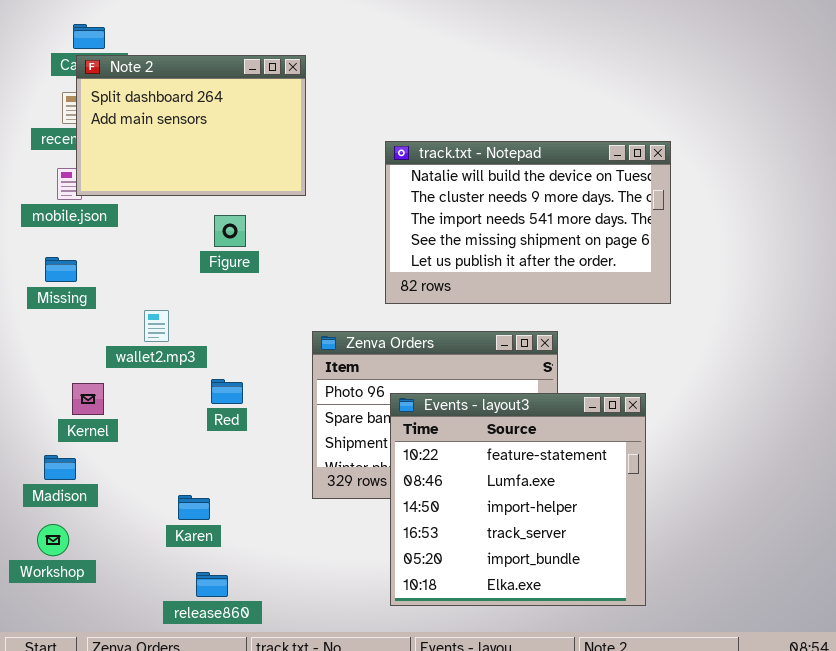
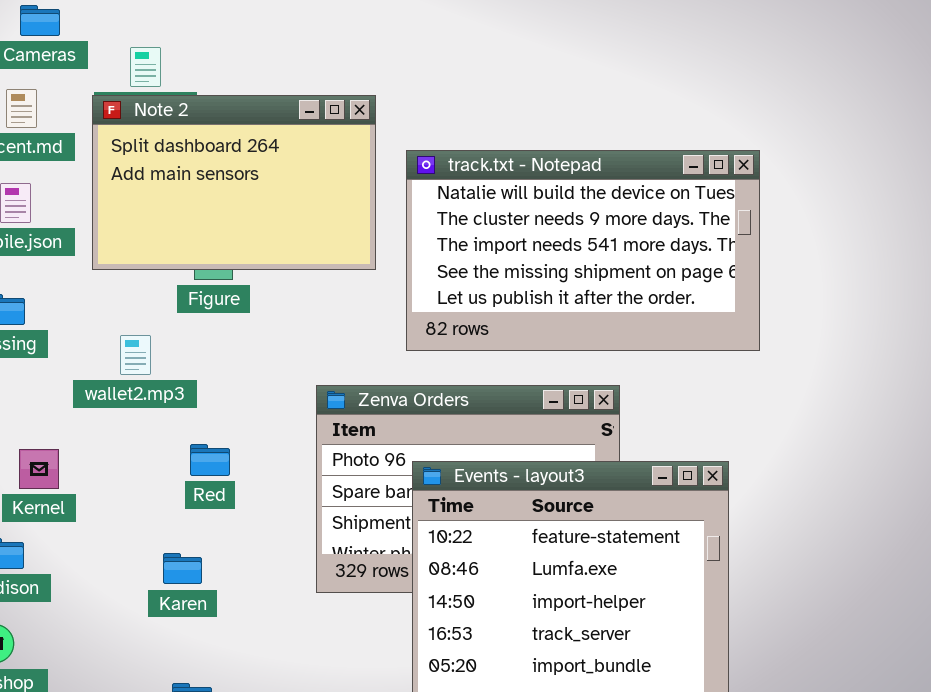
Note 2: [76,55,306,196] -> [92,95,376,270], moved
wallet2.mp3: [144,310,169,342] -> [120,335,151,375], moved
Karen: [178,495,210,520] -> [163,553,202,584], moved

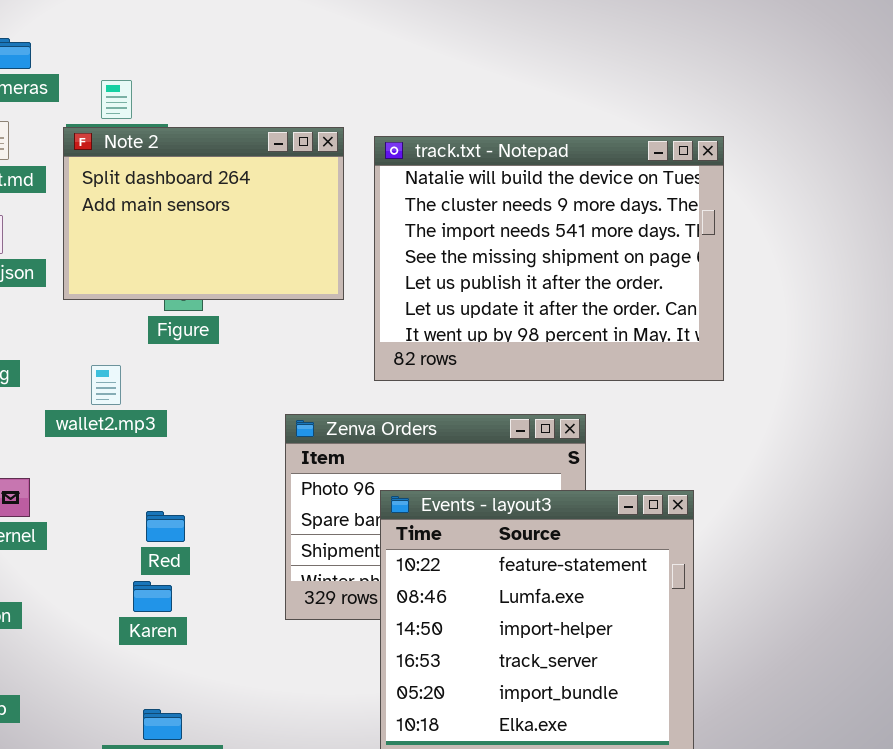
track.txt - Notepad: [406,150,760,351] -> [374,136,724,381], resized
Red: [190,444,230,476] -> [146,511,185,542], moved

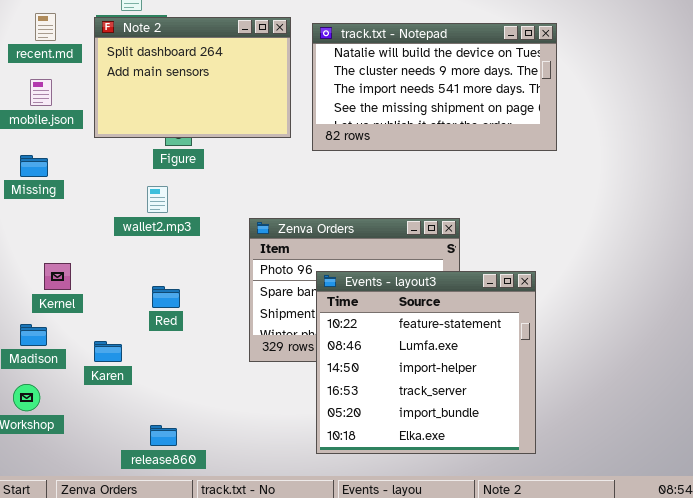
track.txt - Notepad: [374,136,724,381] -> [312,23,557,151], resized
wallet2.mp3: [91,365,121,405] -> [147,186,168,213], moved
Karen: [133,581,172,612] -> [94,341,122,362], moved

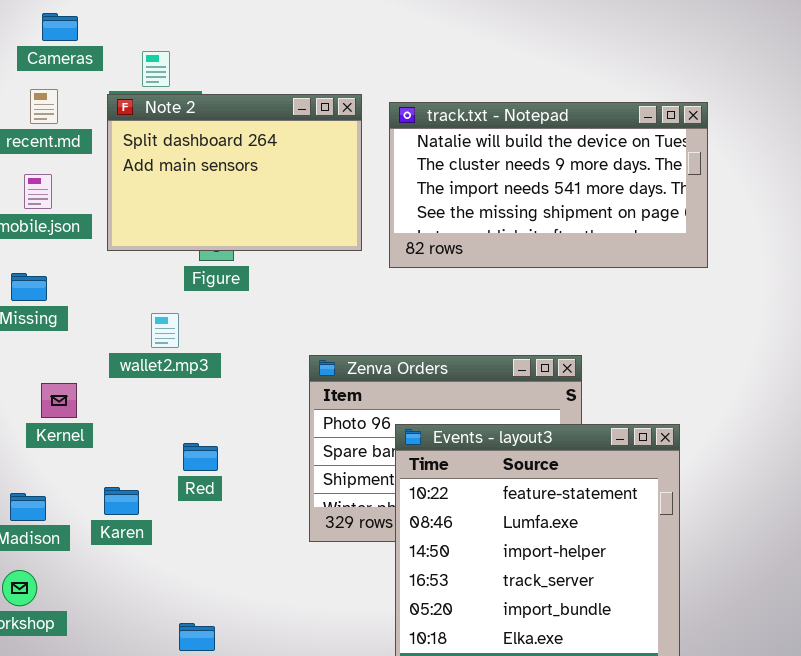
wallet2.mp3: [147,186,168,213] -> [151,313,179,348], moved
Kernel: [44,263,71,290] -> [41,383,77,418], moved
Karen: [94,341,122,362] -> [104,487,139,515], moved

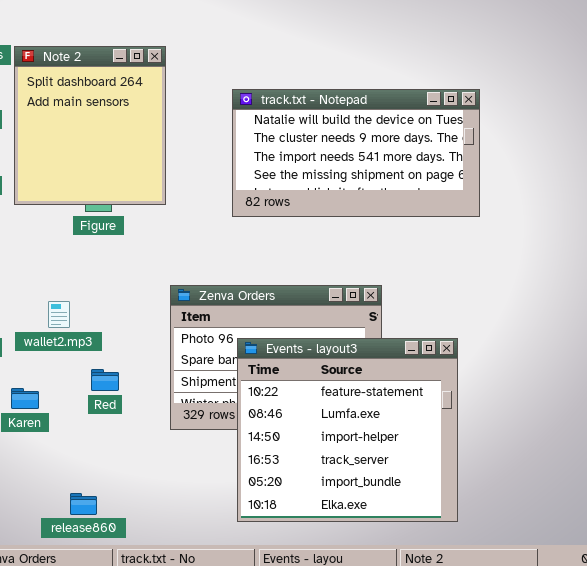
Note 2: [107,94,362,251] -> [14,46,166,205], resized
wallet2.mp3: [151,313,179,348] -> [48,301,70,328], moved
Red: [183,443,218,471] -> [91,369,119,391], moved

